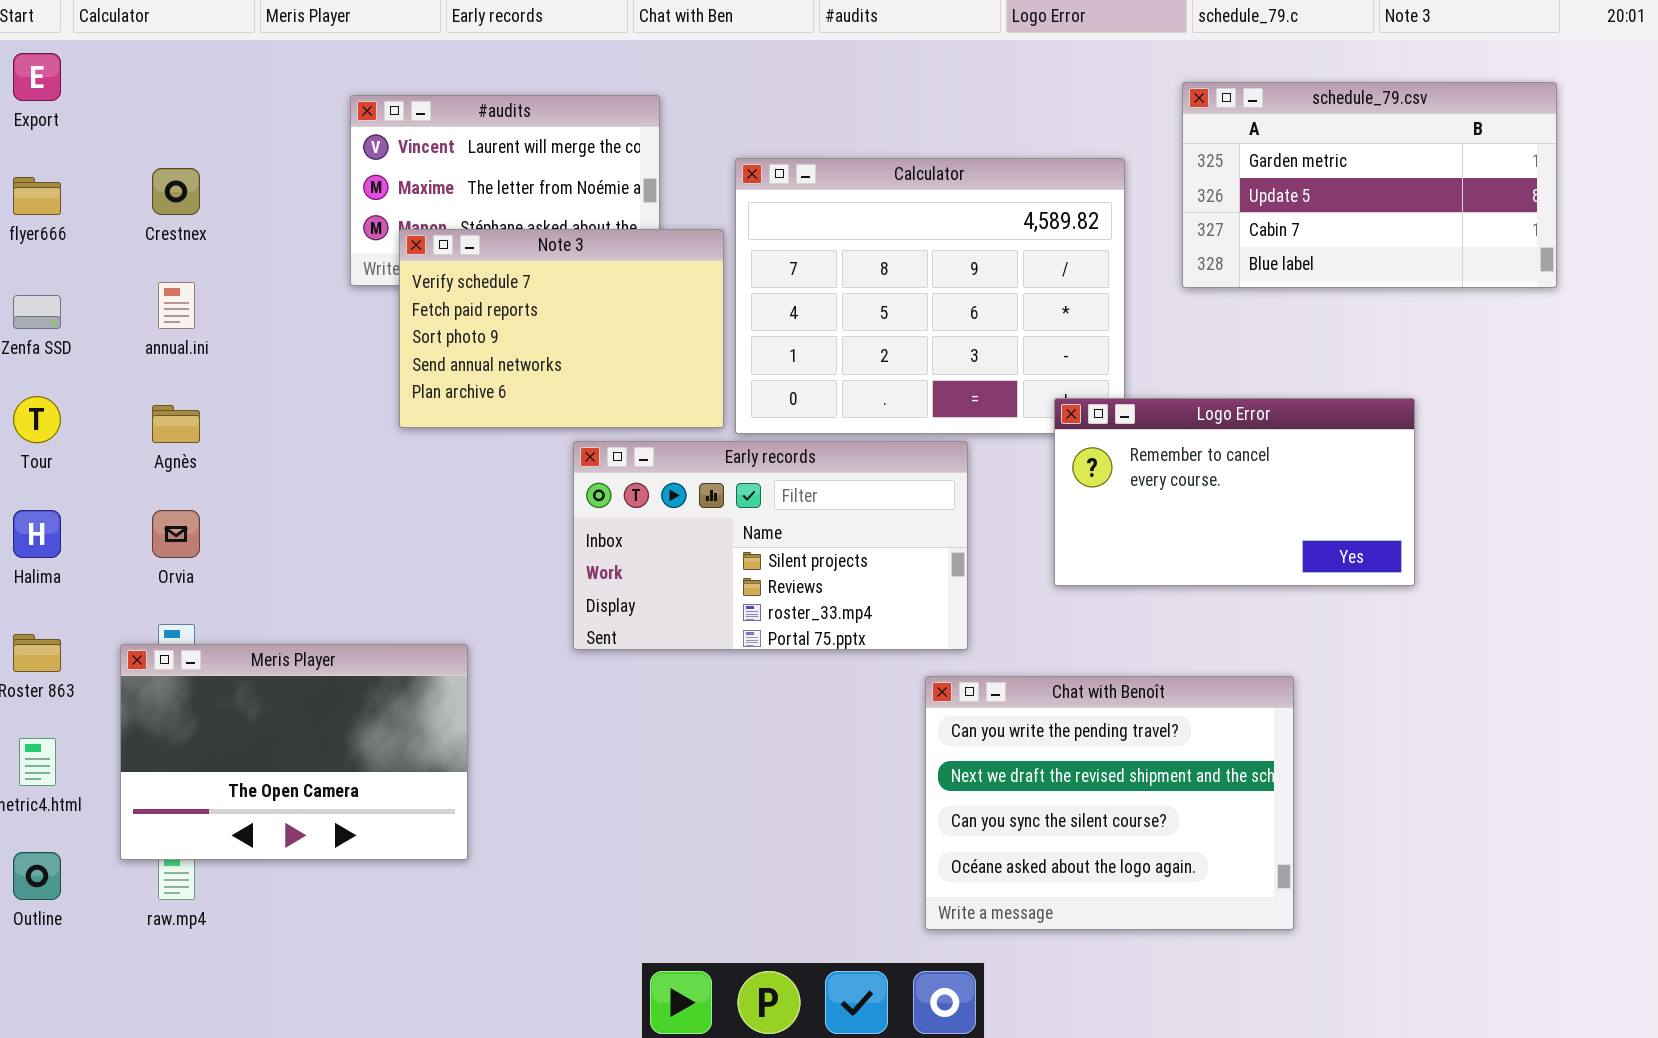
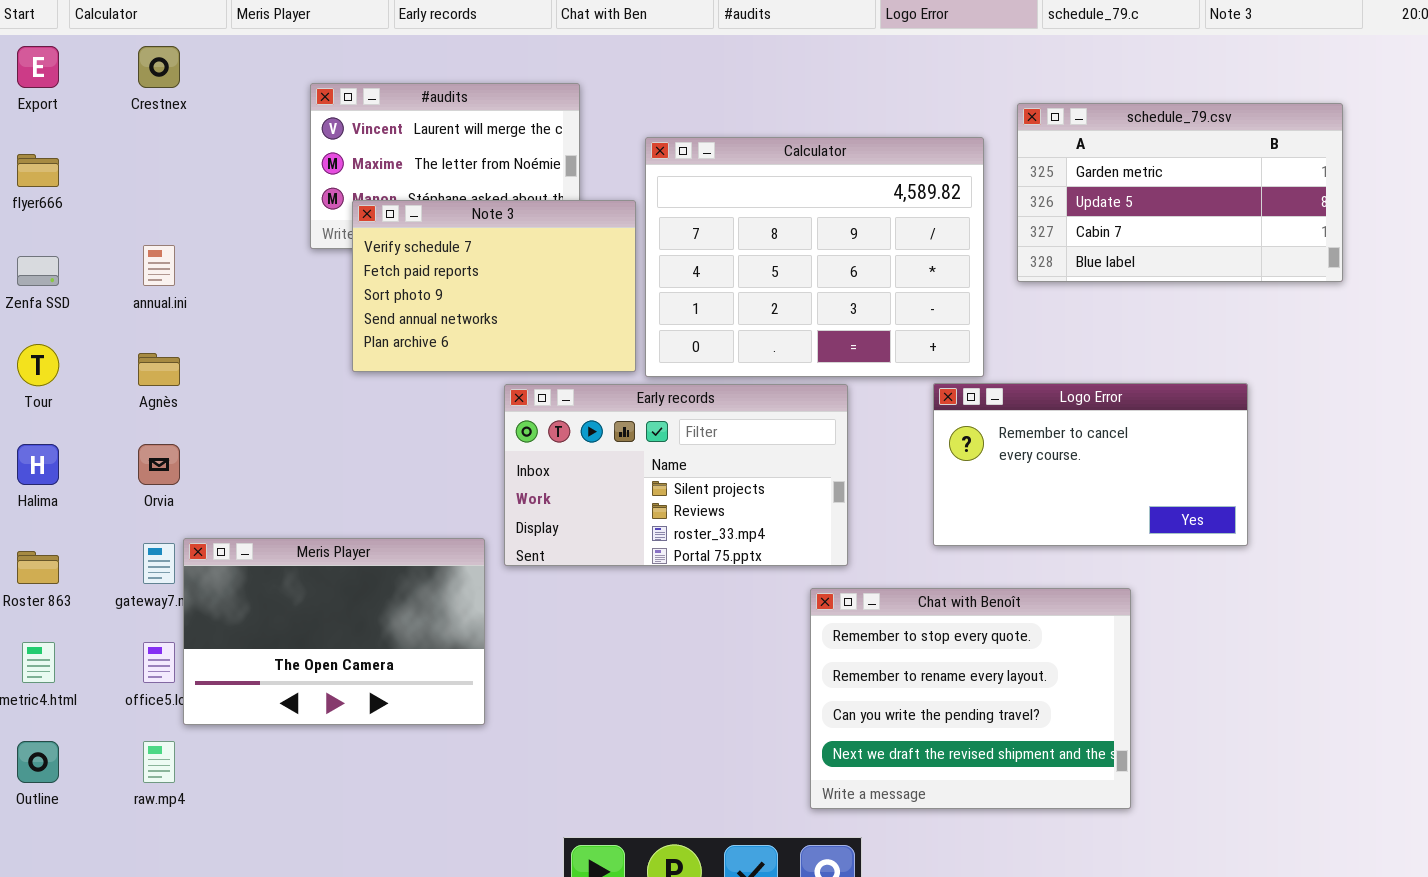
schedule_79.csv: [1182,82,1557,288] -> [1017,103,1343,282], moved
Crestnex: [152,168,200,215] -> [138,46,180,88], moved
Logo Error: [1054,398,1415,586] -> [933,383,1248,546], moved
Meris Player: [120,644,468,860] -> [183,538,485,725], moved
Chat with Benoît: [925,676,1294,930] -> [810,588,1131,809], scrolled up 2 rows

